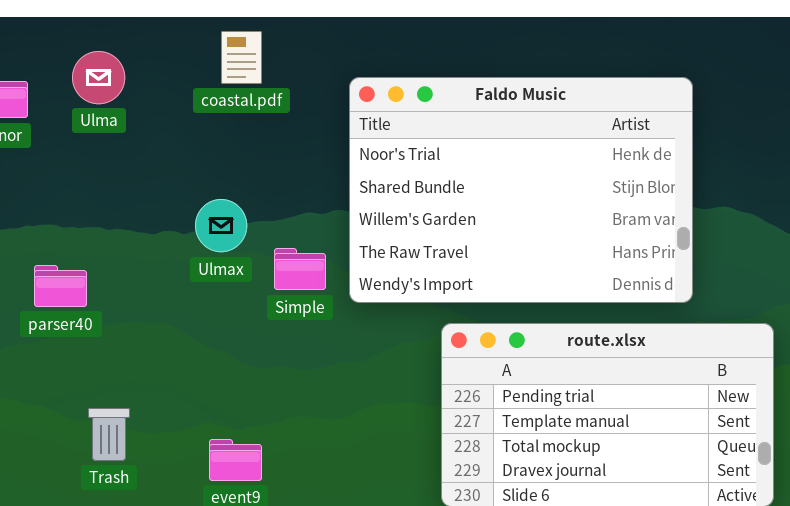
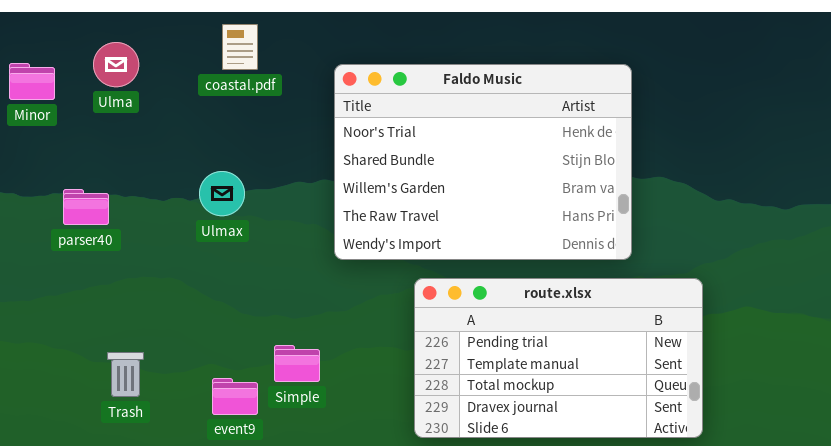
Simple: [274,248,326,290] -> [274,345,320,382], moved
parser40: [34,265,87,307] -> [63,189,109,225], moved

